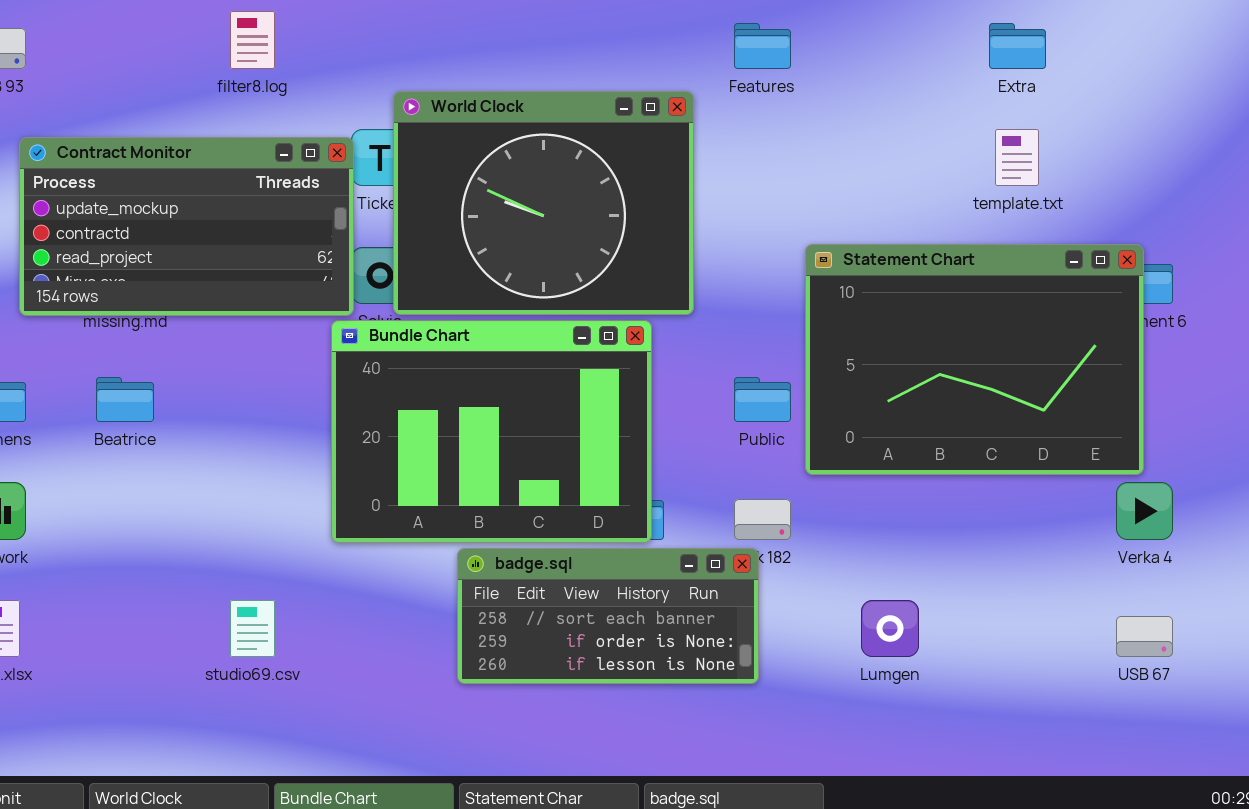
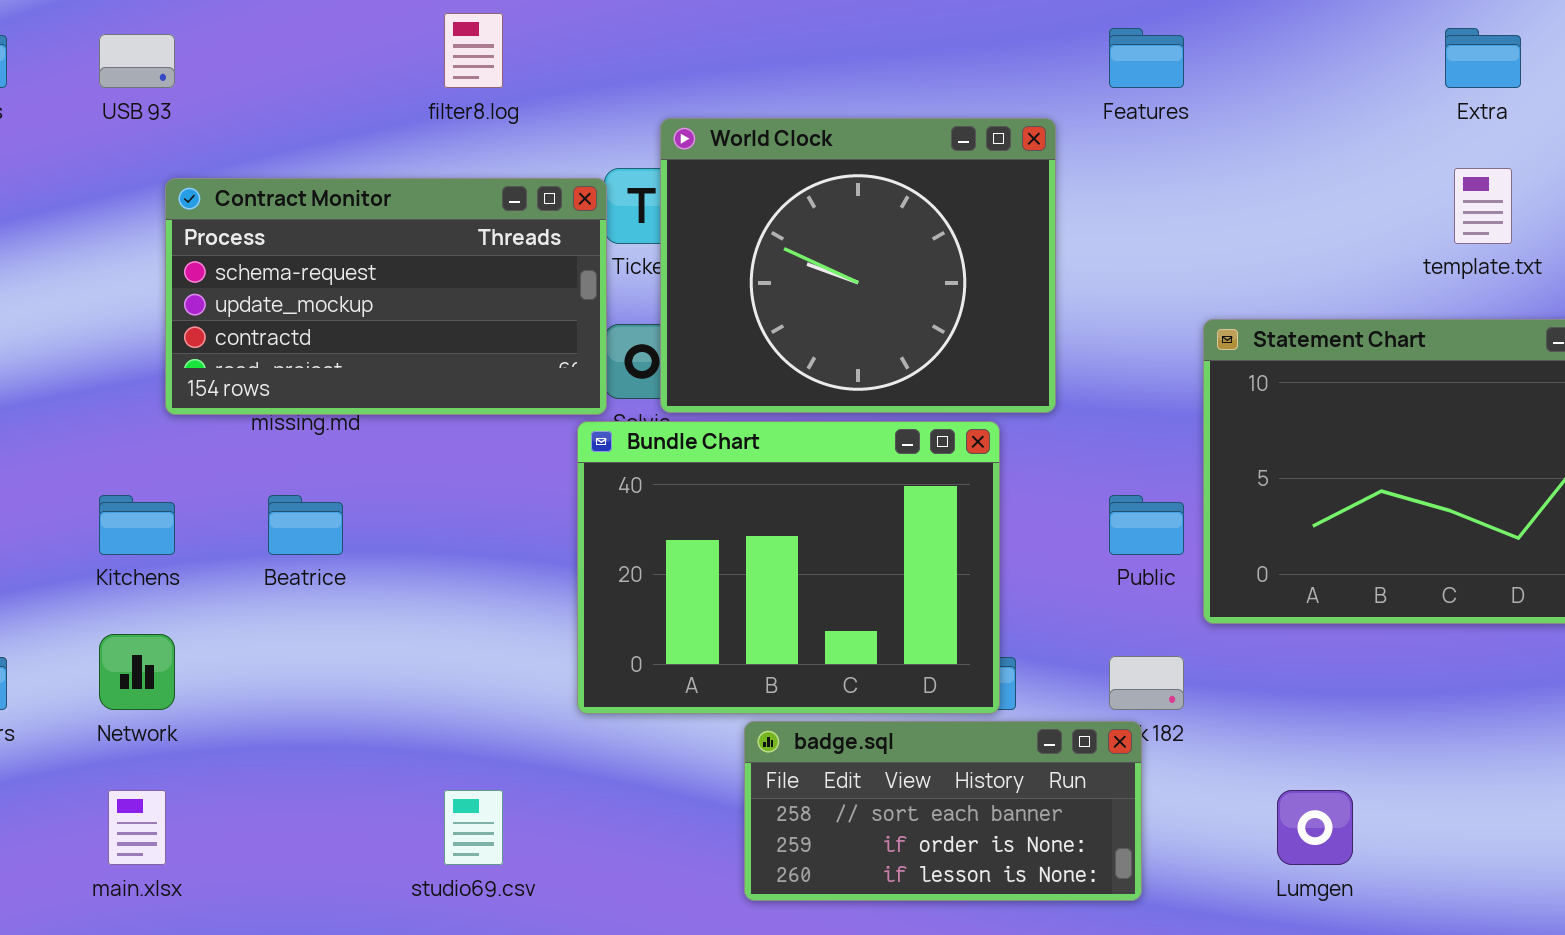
Contract Monitor: [19,137,354,316] -> [165,178,607,415], scrolled up 1 row

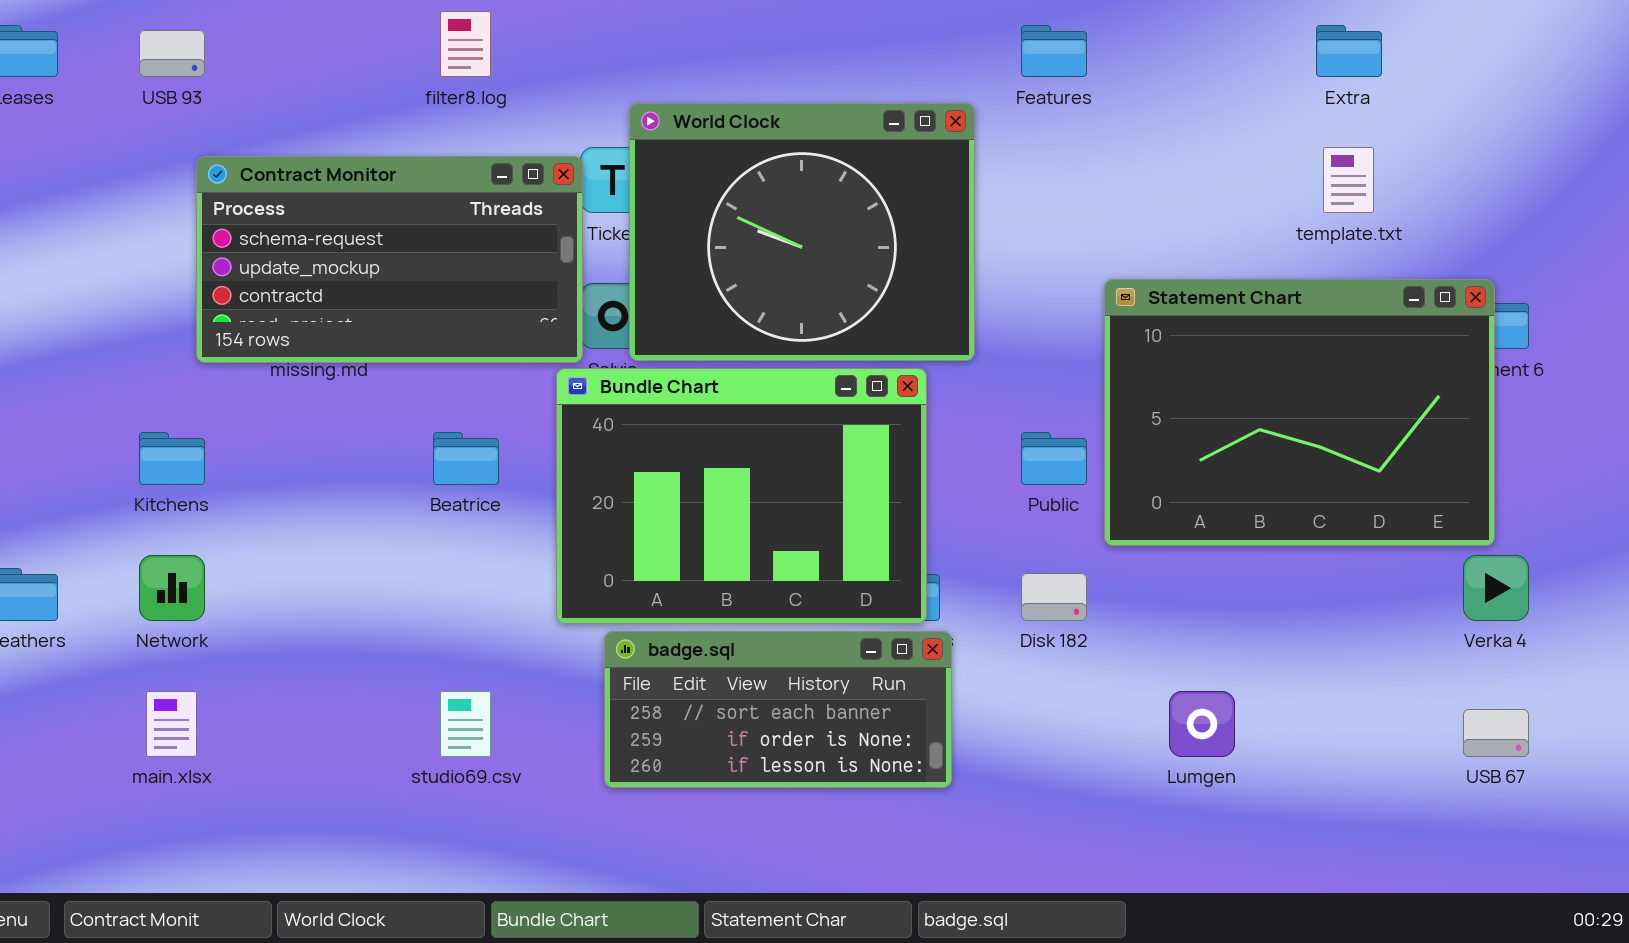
Beatrice: [268,495,343,555] -> [433,432,499,485], moved
badge.sql: [744,721,1142,901] -> [604,631,952,788], moved

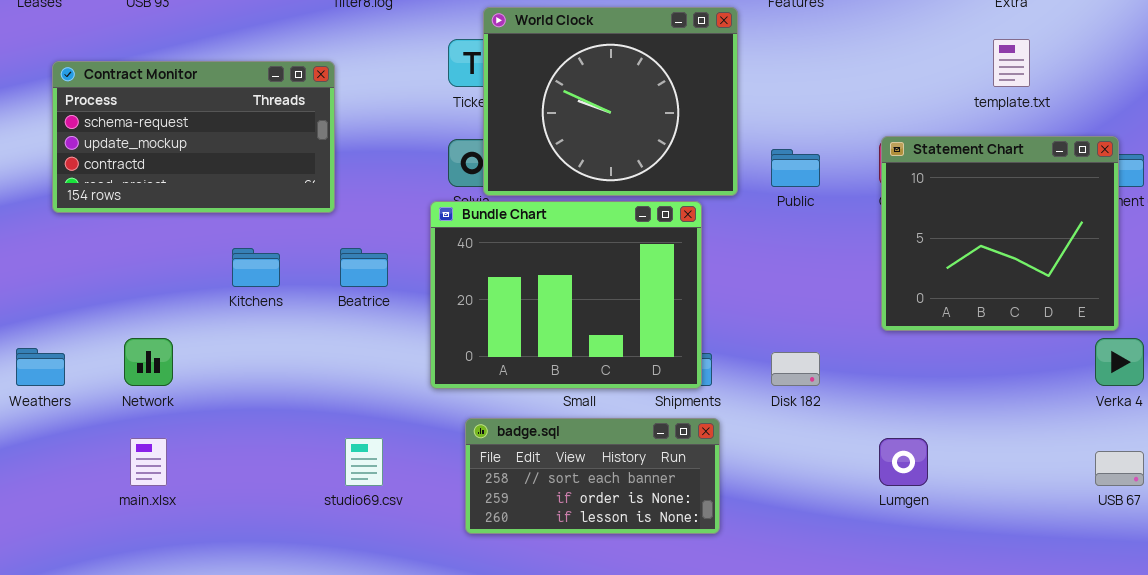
Contract Monitor: [196,156,583,363] -> [52,61,335,213], moved
Statement Chart: [1104,279,1495,546] -> [881,136,1119,331], resized
Kitchens: [139,432,205,485] -> [232,248,280,287], moved
Public: [1021,432,1087,485] -> [771,149,820,187], moved
badge.sql: [604,631,952,788] -> [465,418,720,534], moved

